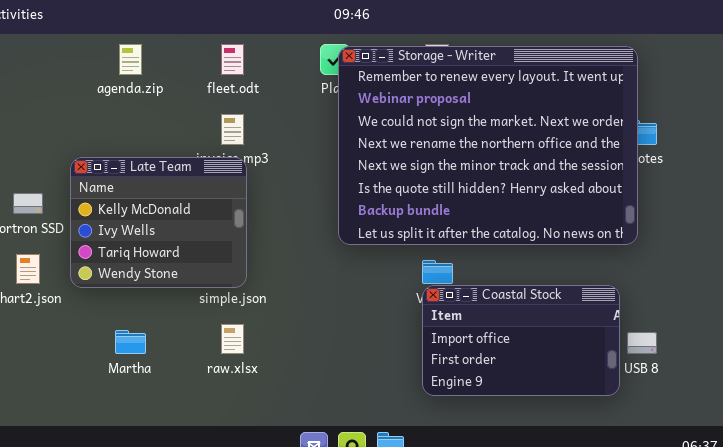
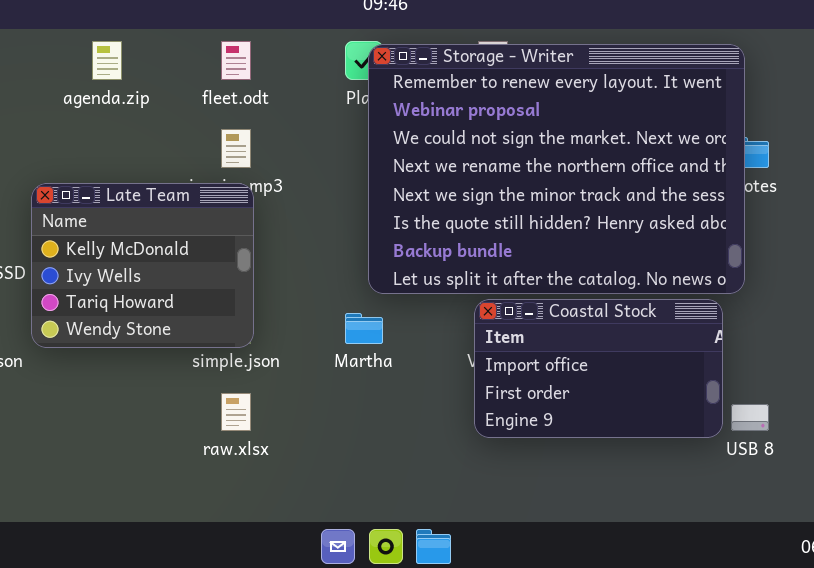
Coastal Stock: [422,285,620,396] -> [474,299,723,438], moved
Martha: [115,330,146,354] -> [345,313,383,344], moved

